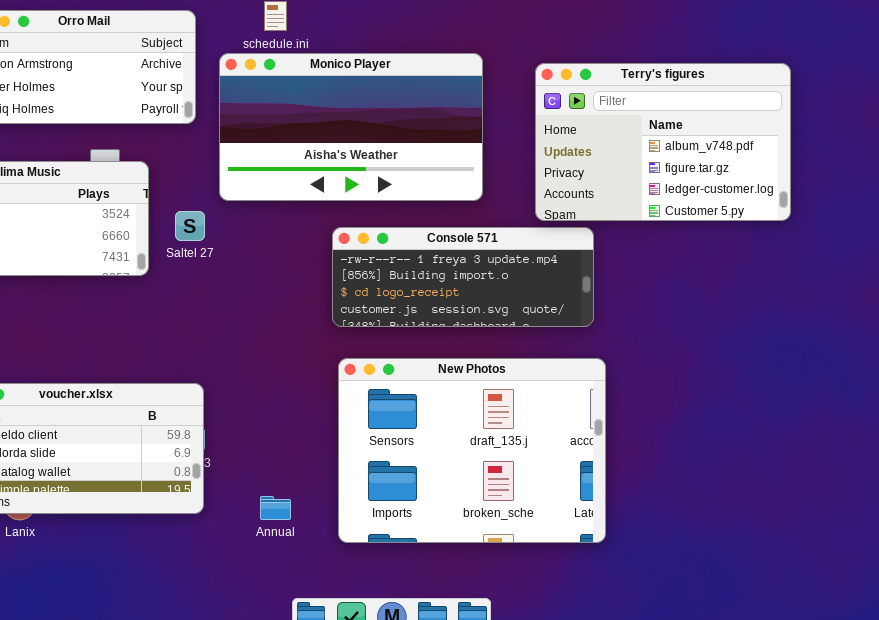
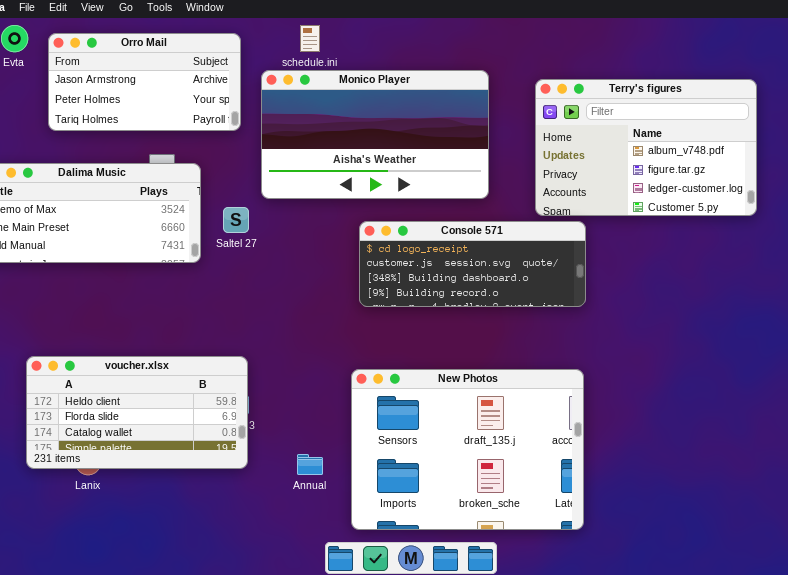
Console 571: [332,227,594,327] -> [359,221,586,307], scrolled down 2 rows
New Photos: [338,358,606,543] -> [351,369,584,530], moved

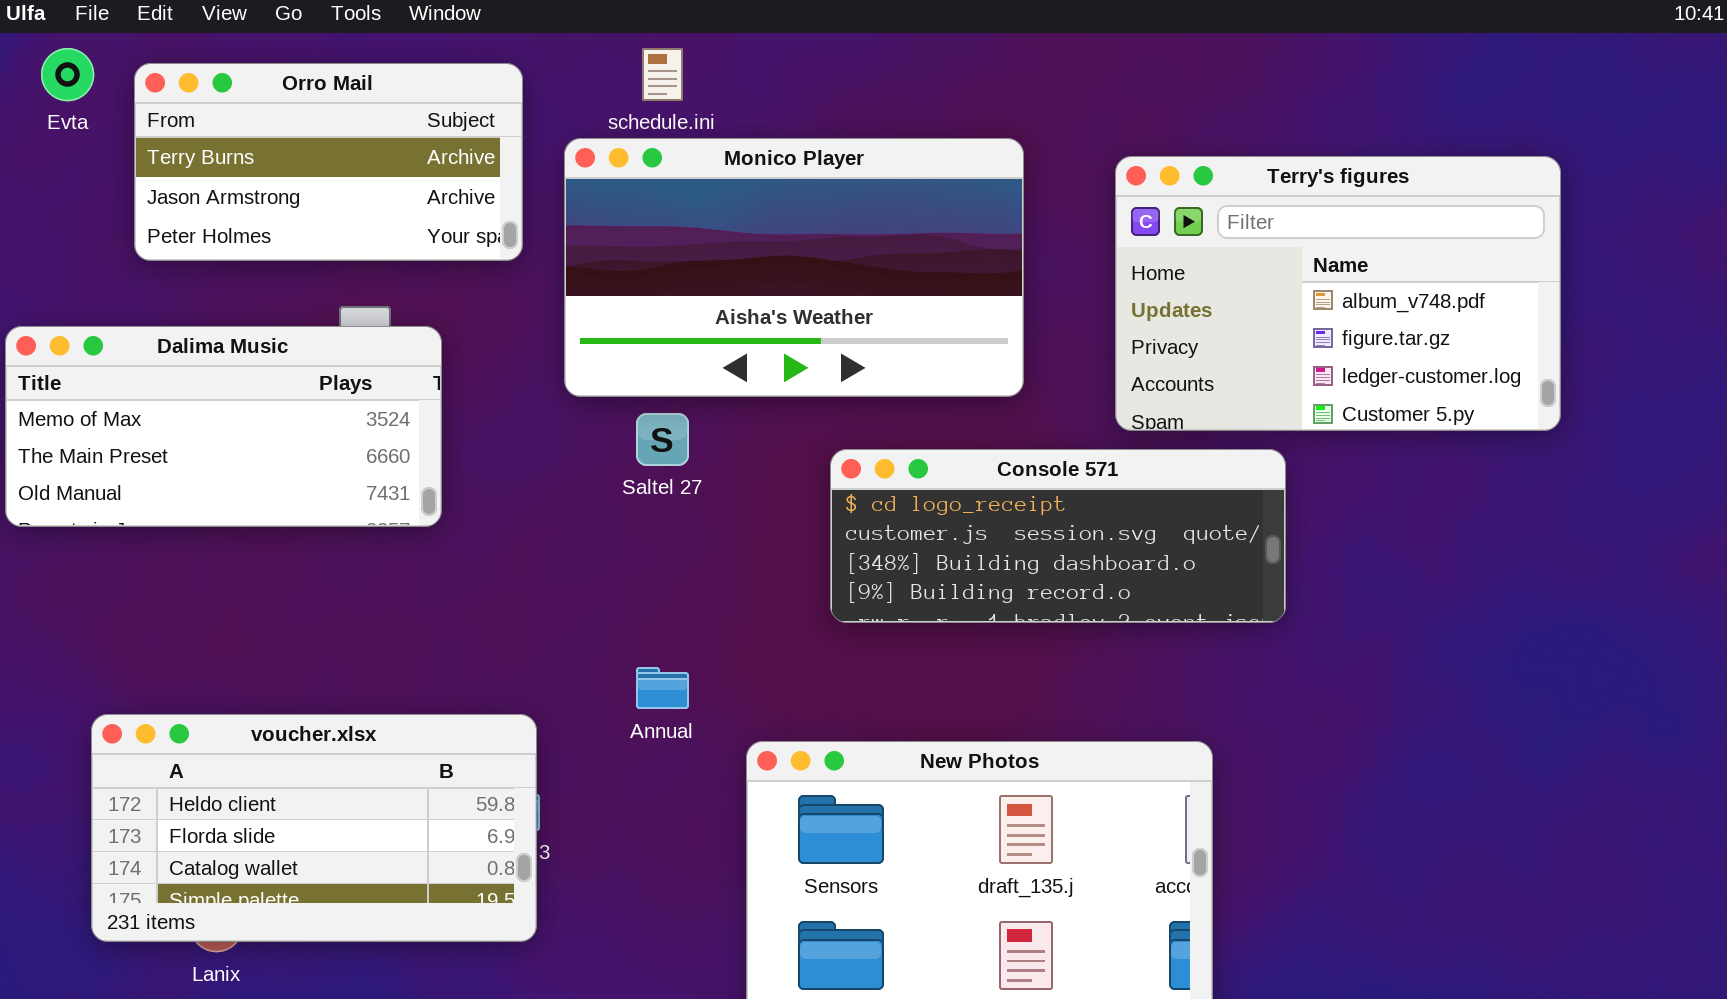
Orro Mail: [48,33,241,131] -> [134,63,523,261], scrolled up 1 row
Saltel 27: [223,207,249,233] -> [636,413,689,466], moved
Console 571: [359,221,586,307] -> [830,449,1286,623], moved
Annual: [297,454,323,475] -> [636,667,689,709], moved

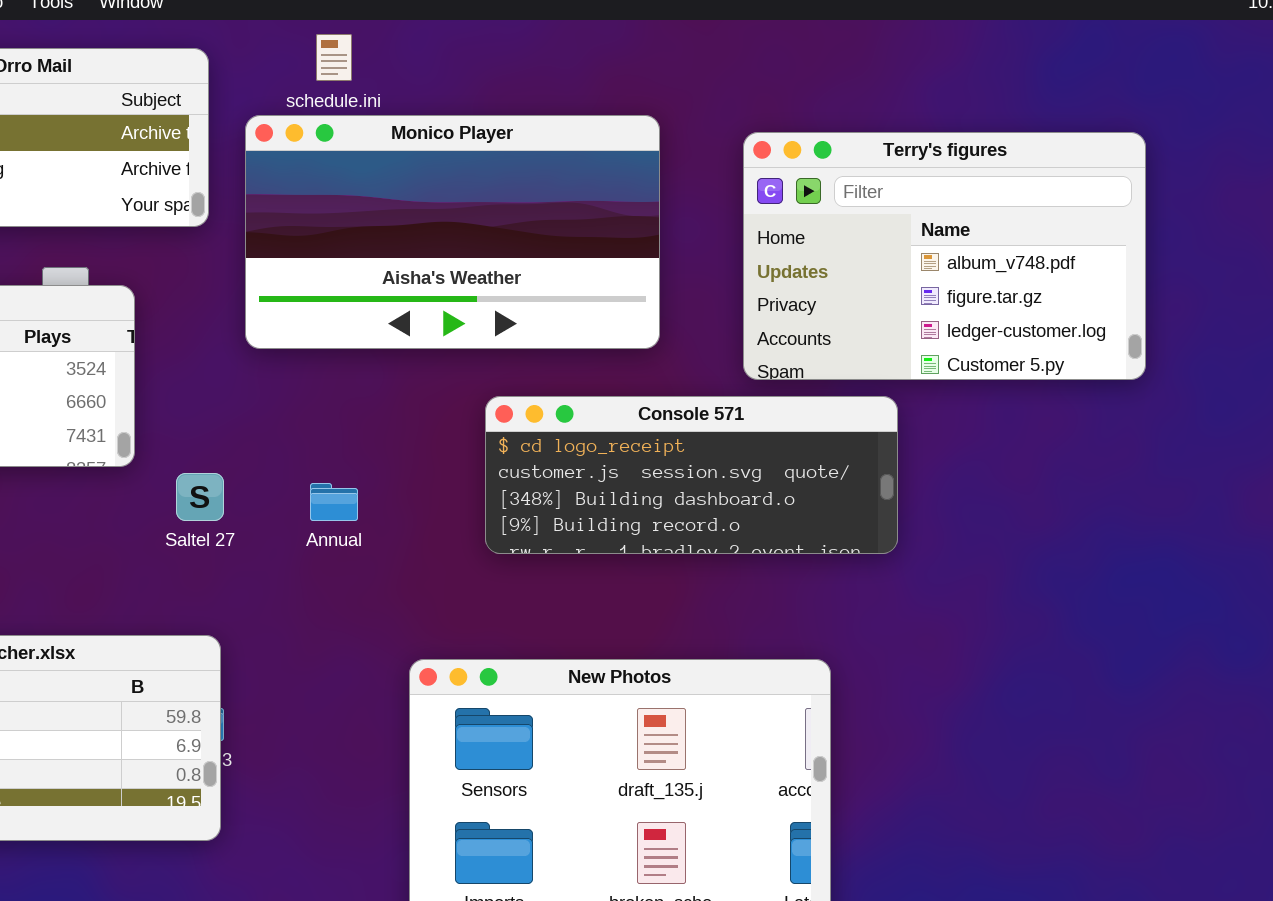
Saltel 27: [636,413,689,466] -> [176,473,224,521], moved
Annual: [636,667,689,709] -> [310,483,358,521], moved

